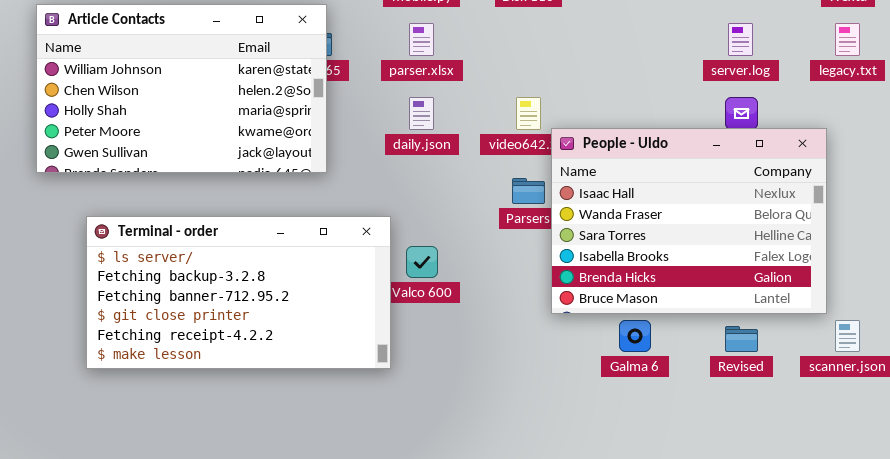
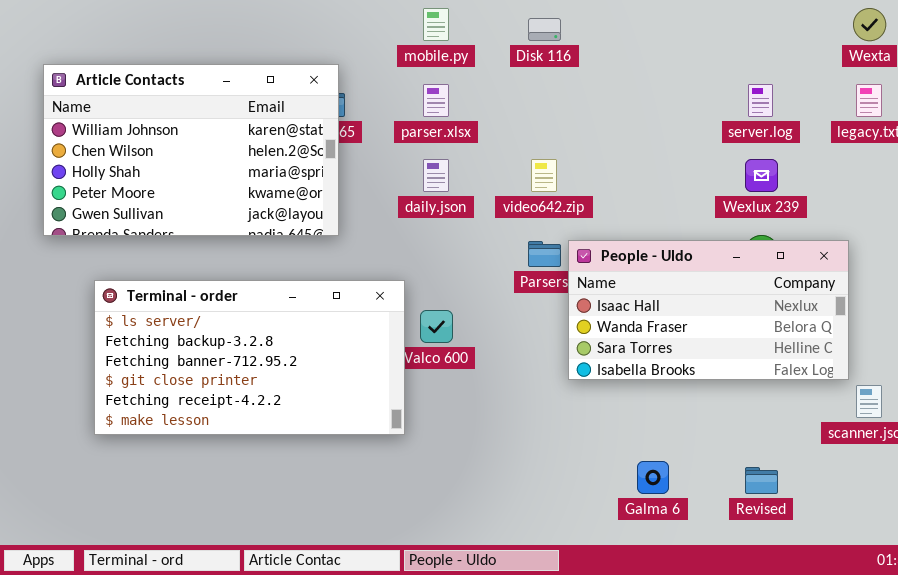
People - Uldo: [551,128,827,314] -> [568,240,849,380], resized
Galma 6: [619,320,651,352] -> [637,461,669,494], moved
Revised: [725,326,758,352] -> [745,467,778,494], moved

